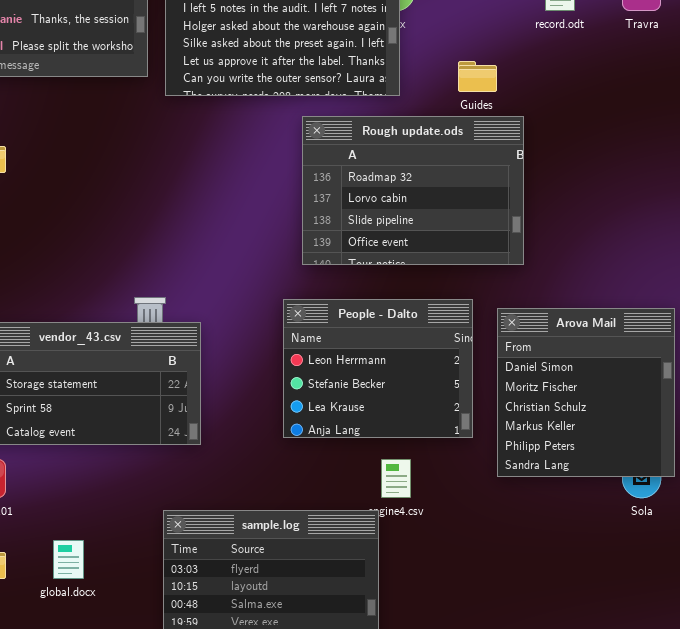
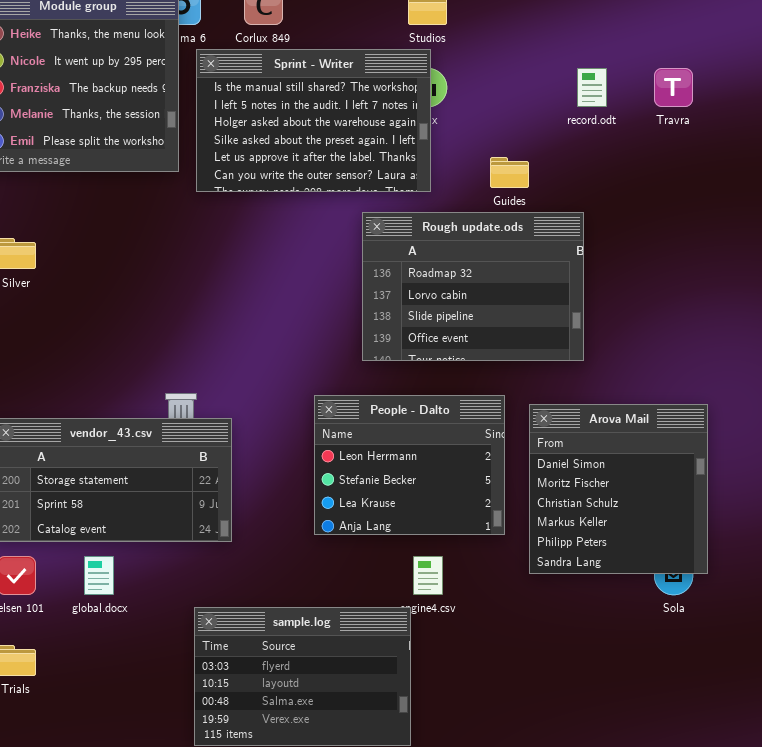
Rough update.ods: [302,116,524,265] -> [362,212,584,361], moved
global.docx: [53,540,84,579] -> [84,556,114,595], moved

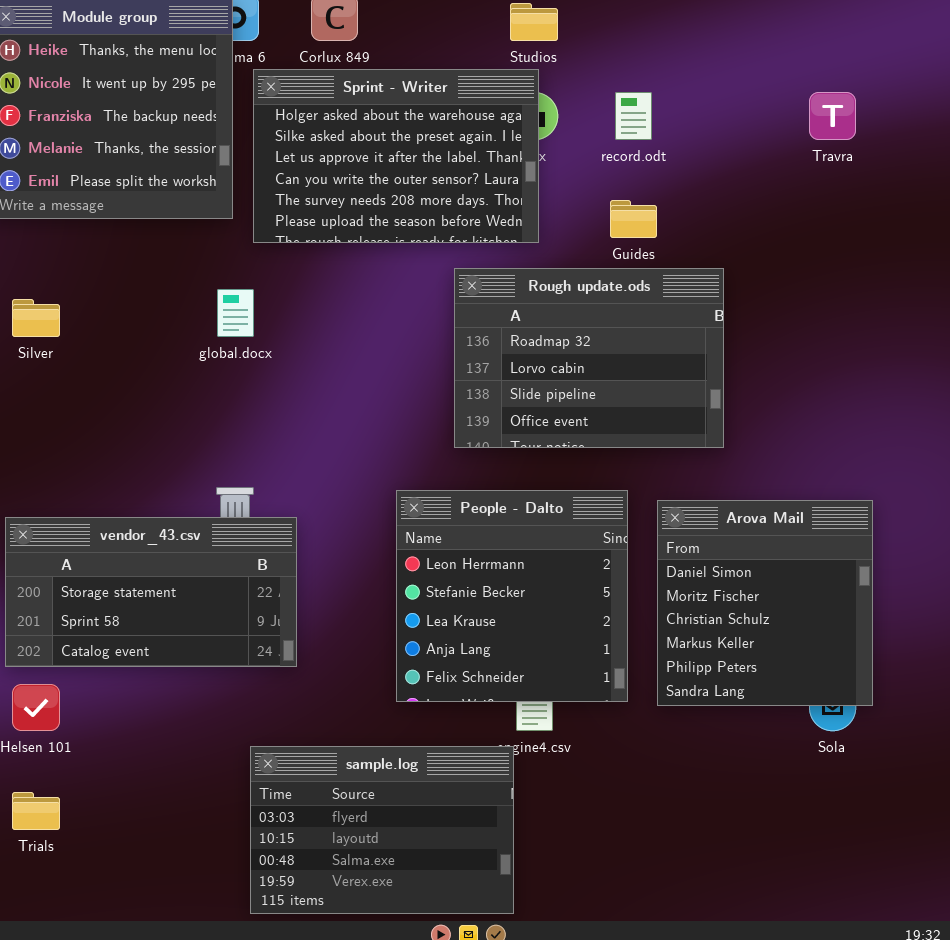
Sprint - Writer: [196,49,431,192] -> [253,69,539,243], scrolled down 2 rows
record.odt: [577,68,607,107] -> [615,92,652,140], moved
People - Dalto: [314,395,505,535] -> [396,490,628,702], resized
global.docx: [84,556,114,595] -> [217,289,254,337], moved

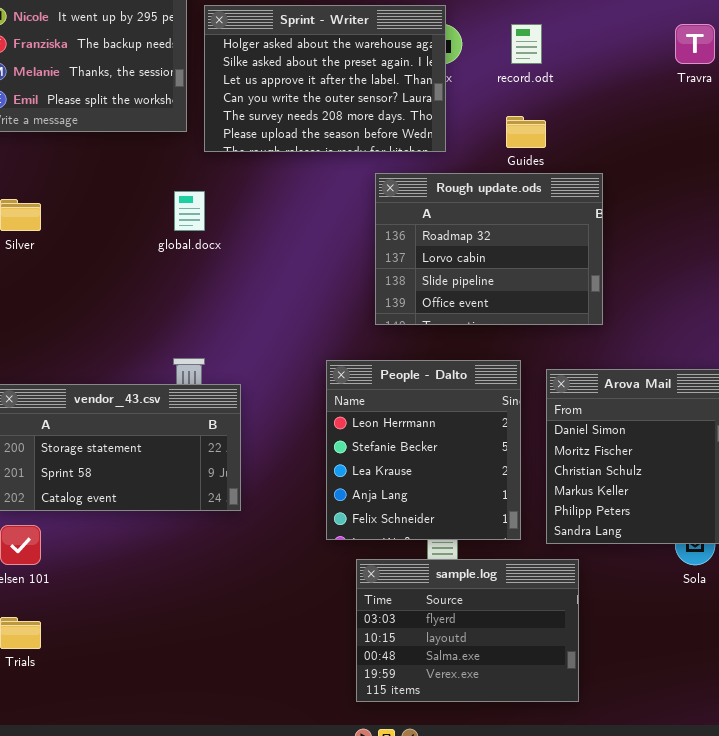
sample.log: [250,746,514,914] -> [356,559,579,702], moved

